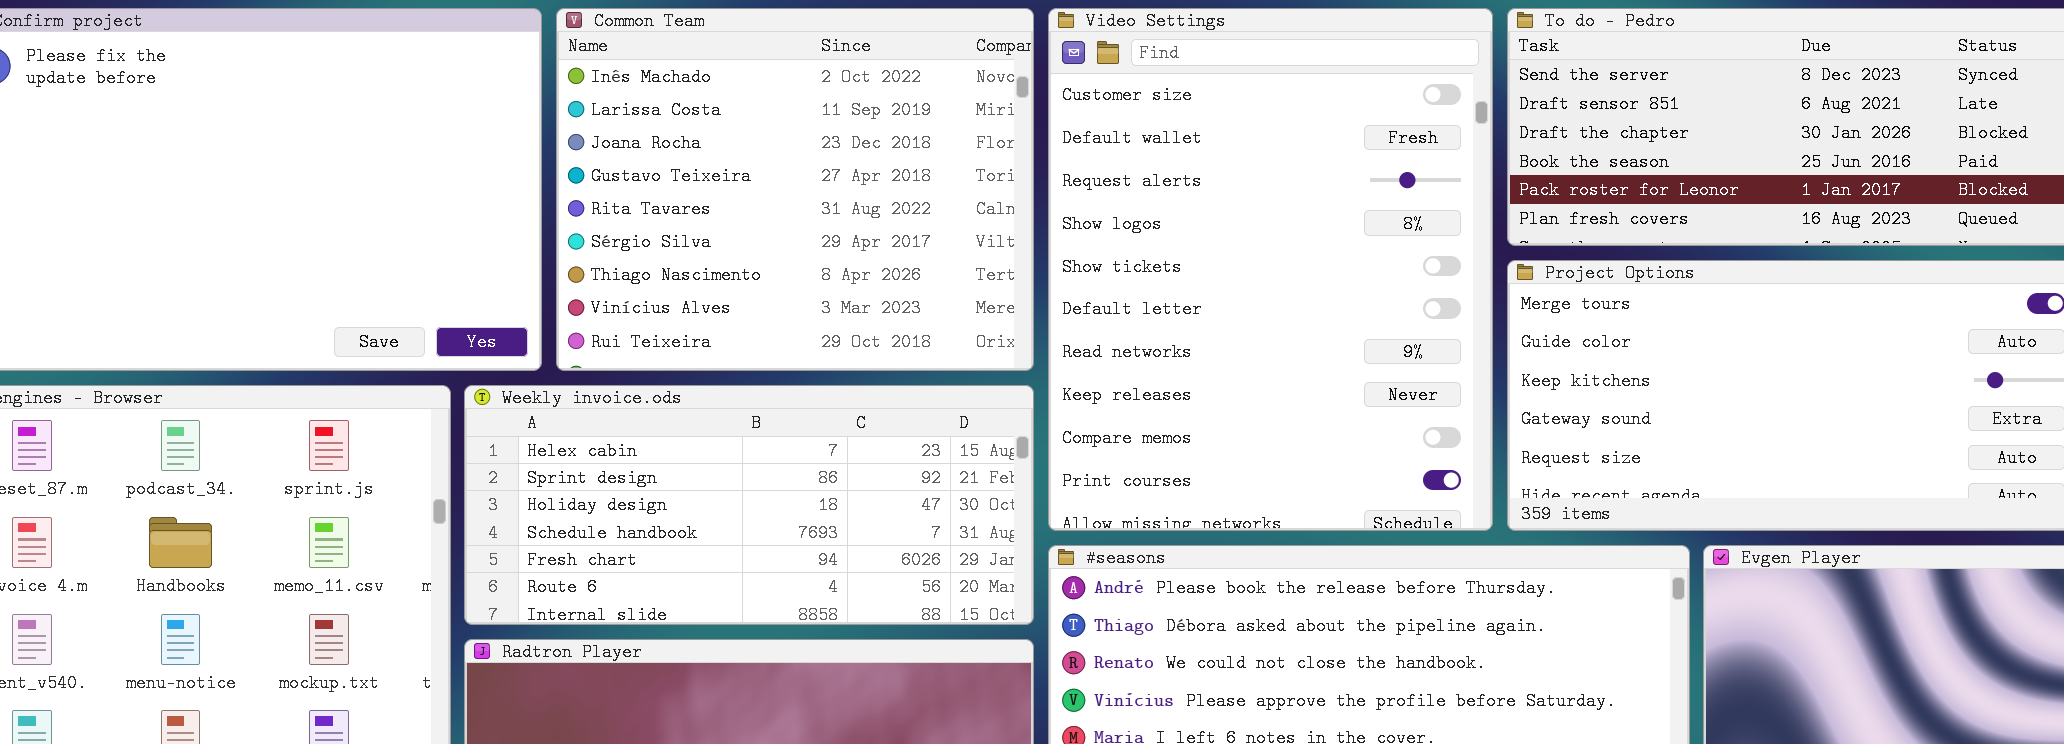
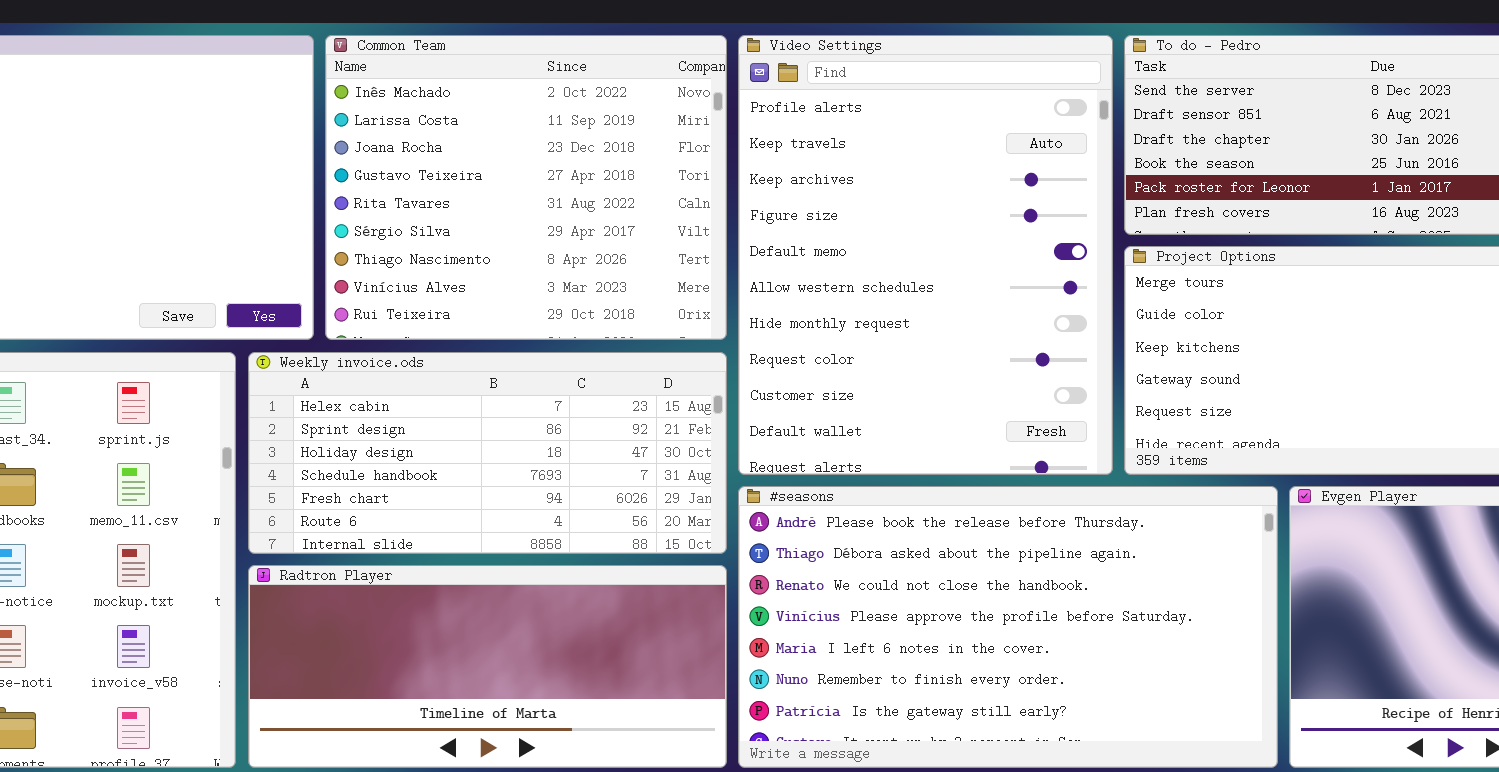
Video Settings: [1048,8,1493,531] -> [738,35,1113,475], scrolled up 8 rows

